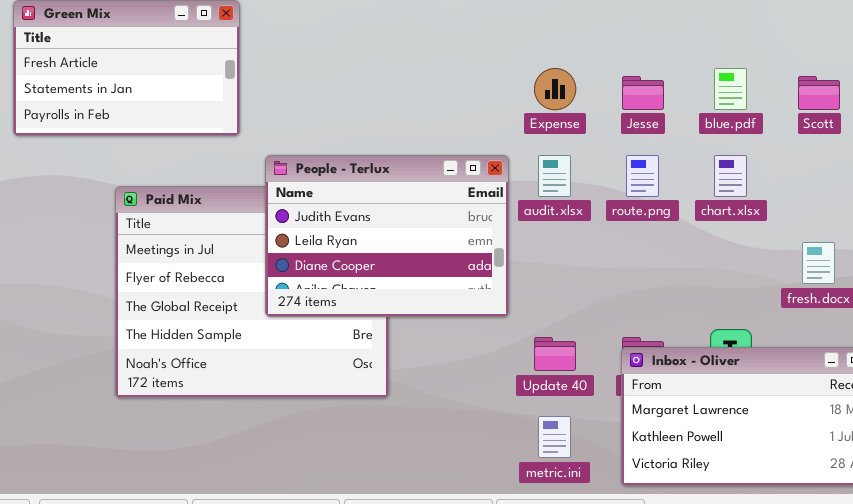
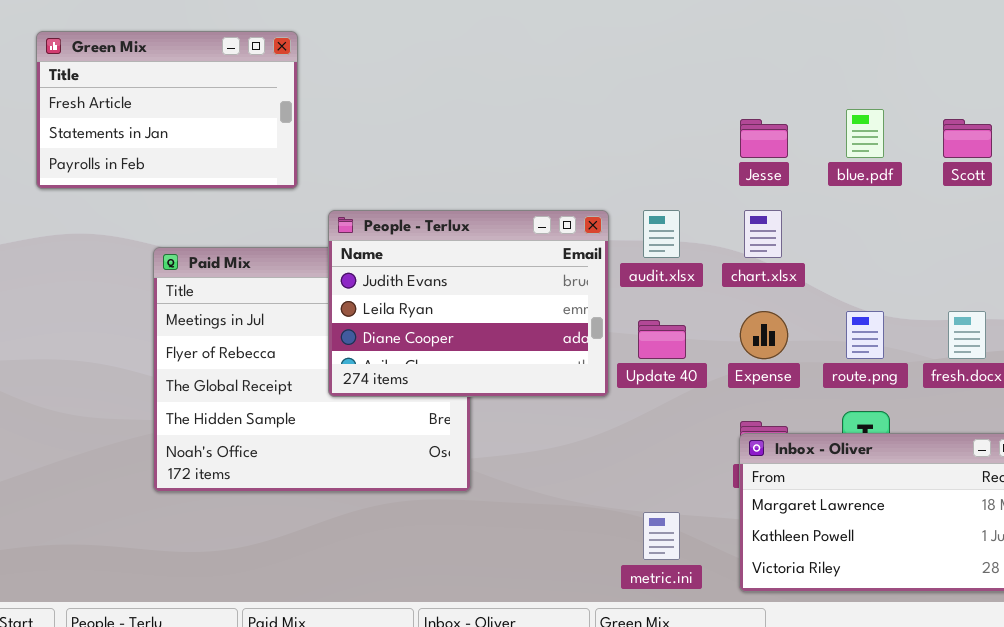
Expense: [534,68,576,110] -> [740,311,788,359], moved
route.png: [626,155,659,197] -> [846,311,884,359], moved
chart.xlsx: [714,155,747,197] -> [744,210,782,258], moved
Update 40: [534,337,576,371] -> [638,320,686,359], moved

